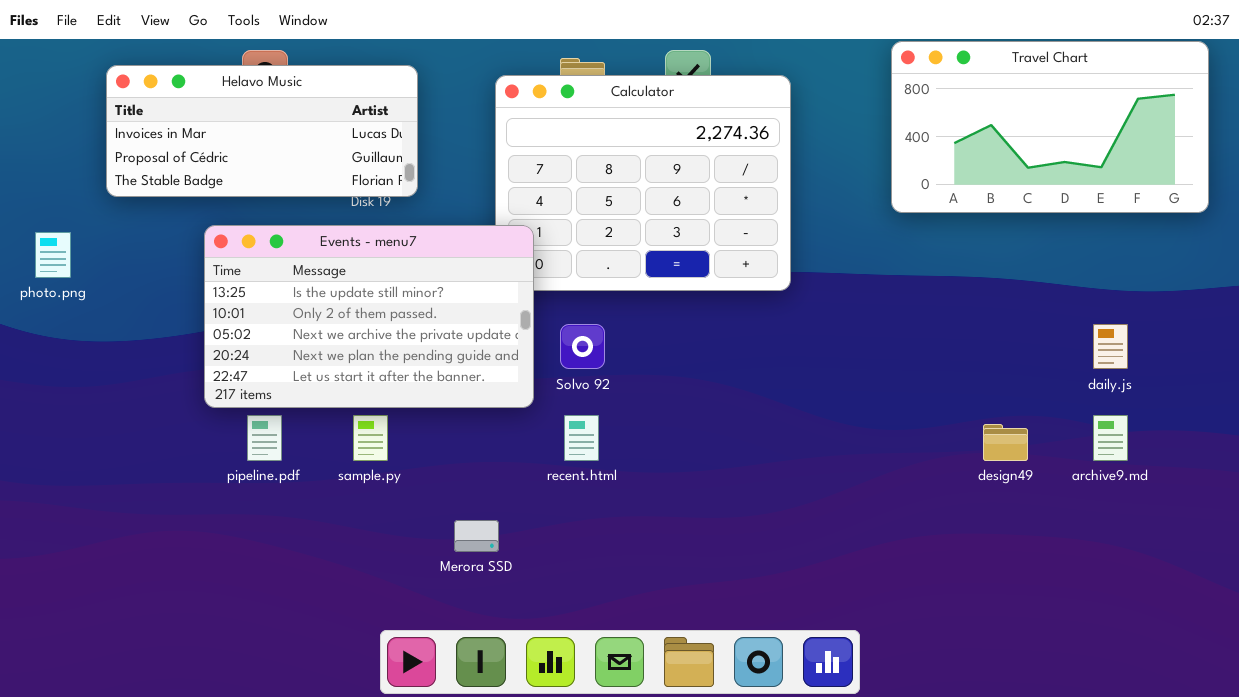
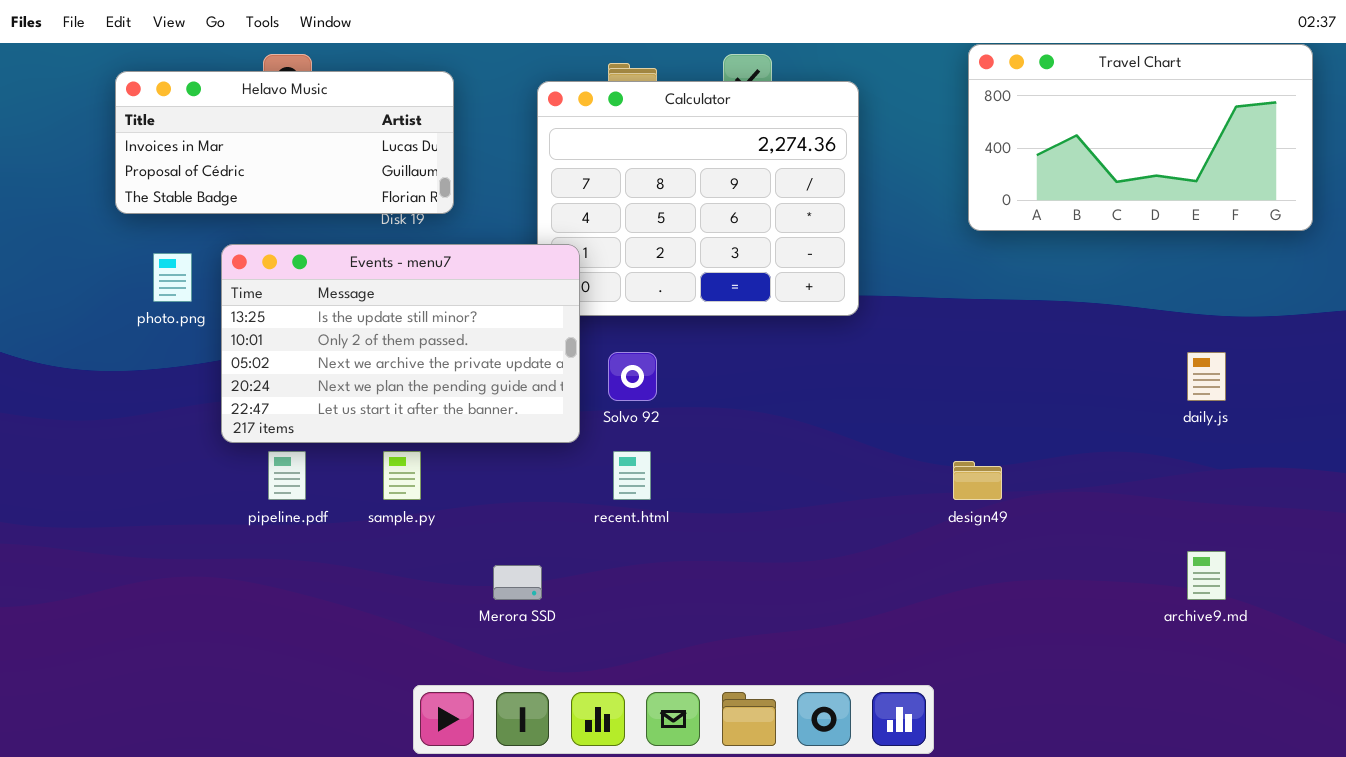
photo.png: [35,232,71,278] -> [153,253,192,302], moved
archive9.md: [1093,415,1128,461] -> [1187,551,1226,600], moved
design49: [983,424,1028,461] -> [953,461,1002,500], moved

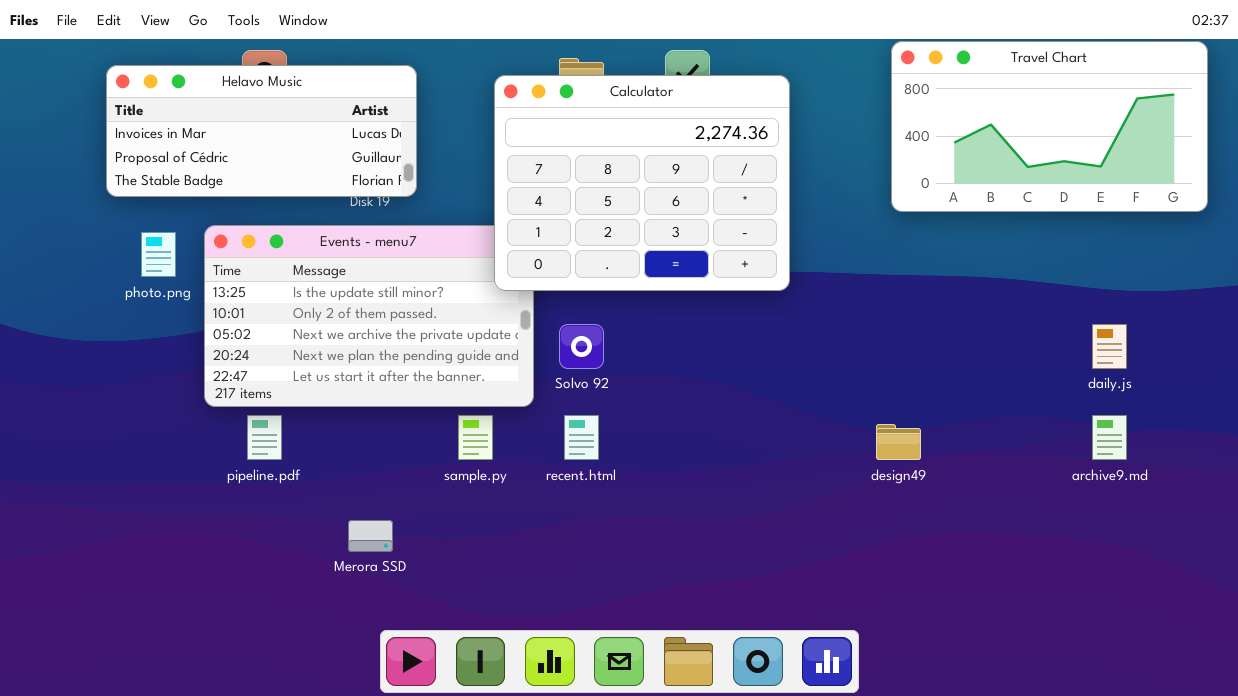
Calculator: [537,81,859,316] -> [494,75,790,291], raised
sample.py: [383,451,421,500] -> [458,415,493,460], moved
archive9.md: [1187,551,1226,600] -> [1092,415,1127,460], moved
Merora SSD: [493,565,542,600] -> [348,520,393,552], moved

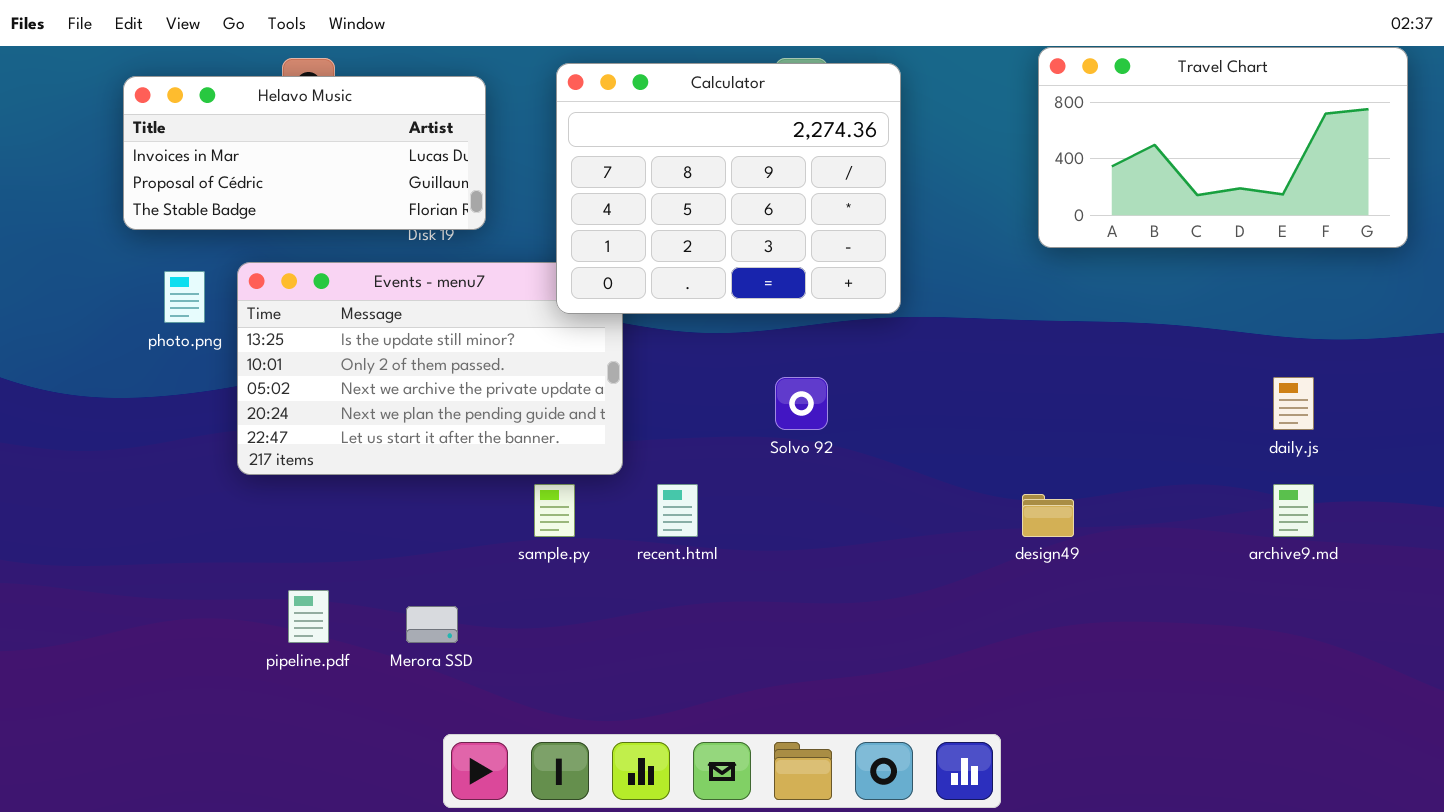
Calculator: [494,75,790,291] -> [556,63,901,314], moved
Solvo 92: [559,324,604,369] -> [775,377,828,430], moved
pipeline.pdf: [247,415,282,460] -> [288,590,329,643], moved

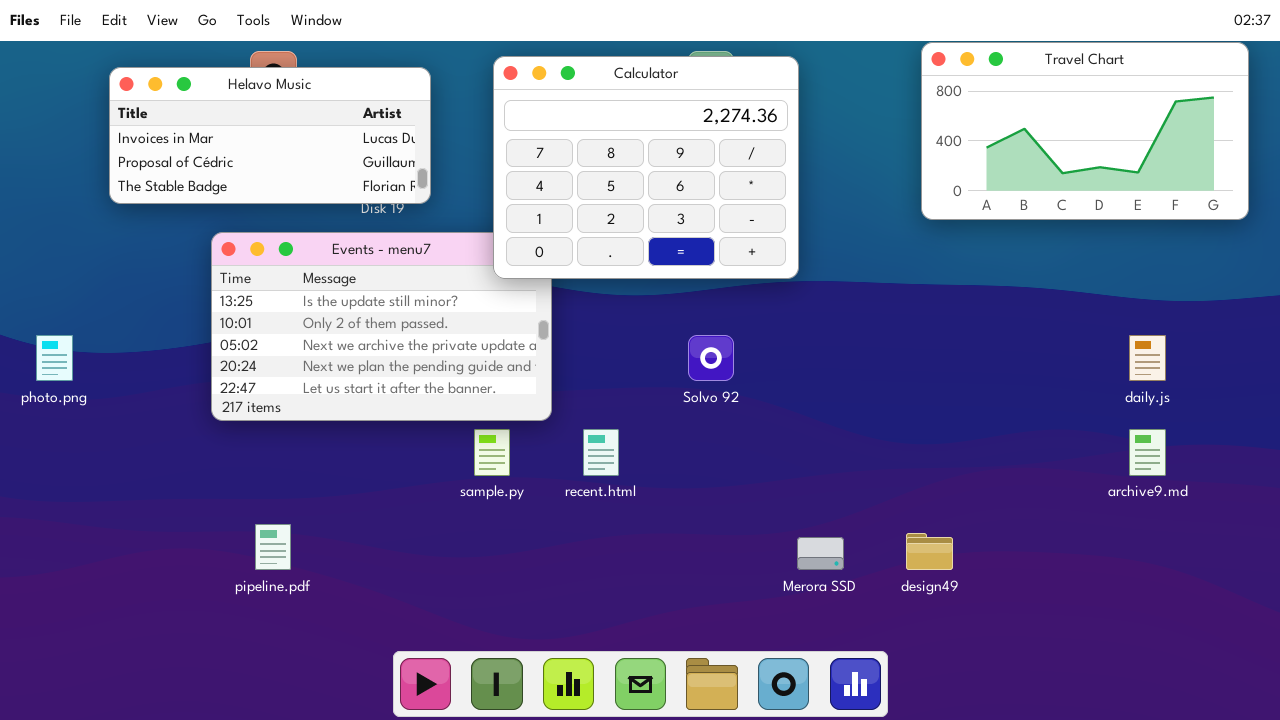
photo.png: [164,271,205,323] -> [36,335,73,381], moved
design49: [1022,494,1074,537] -> [906,533,953,570], moved
Merora SSD: [406,606,458,643] -> [797,537,844,570], moved

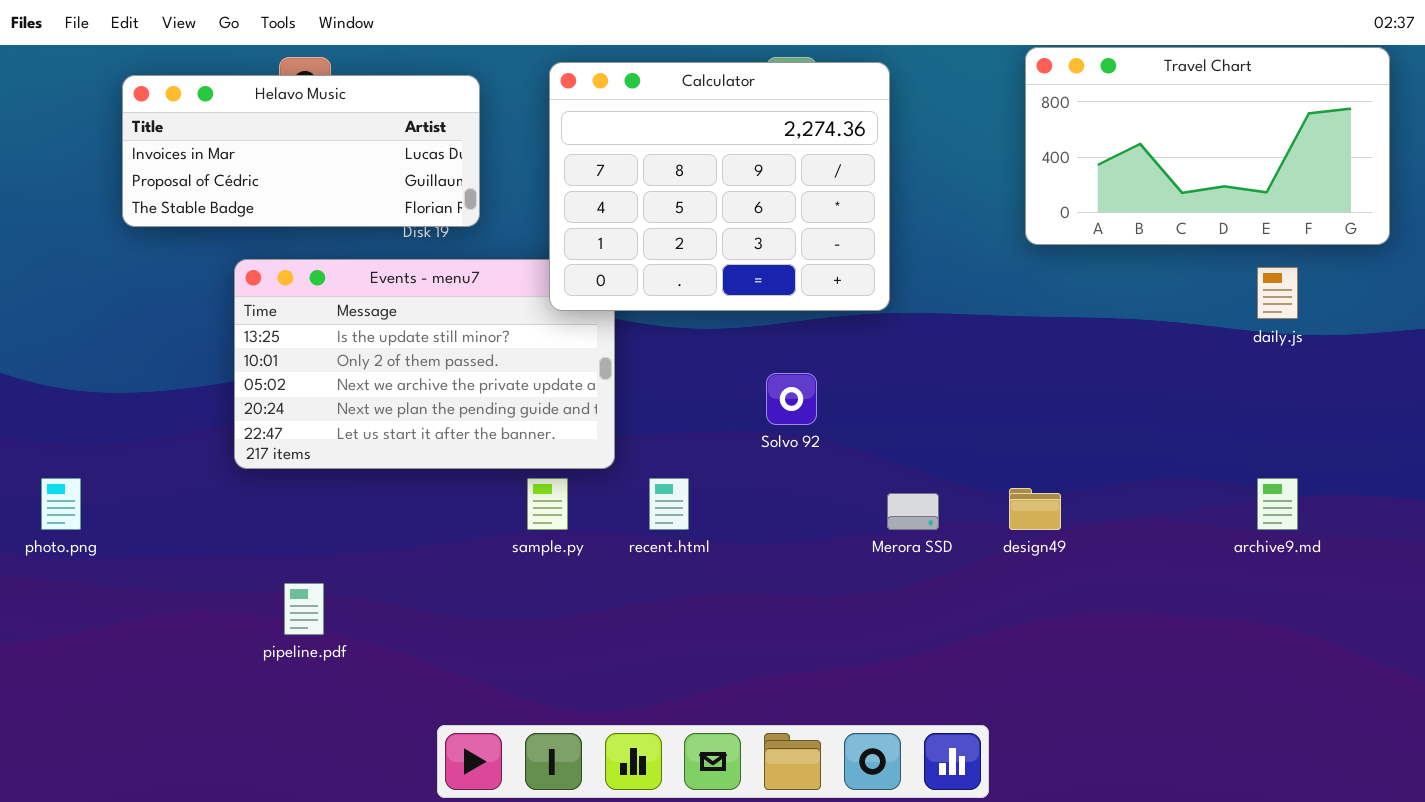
photo.png: [36,335,73,381] -> [41,478,81,530], moved
daily.js: [1129,335,1166,381] -> [1257,267,1298,319], moved
design49: [906,533,953,570] -> [1009,488,1061,530], moved
Merora SSD: [797,537,844,570] -> [887,493,939,530], moved

